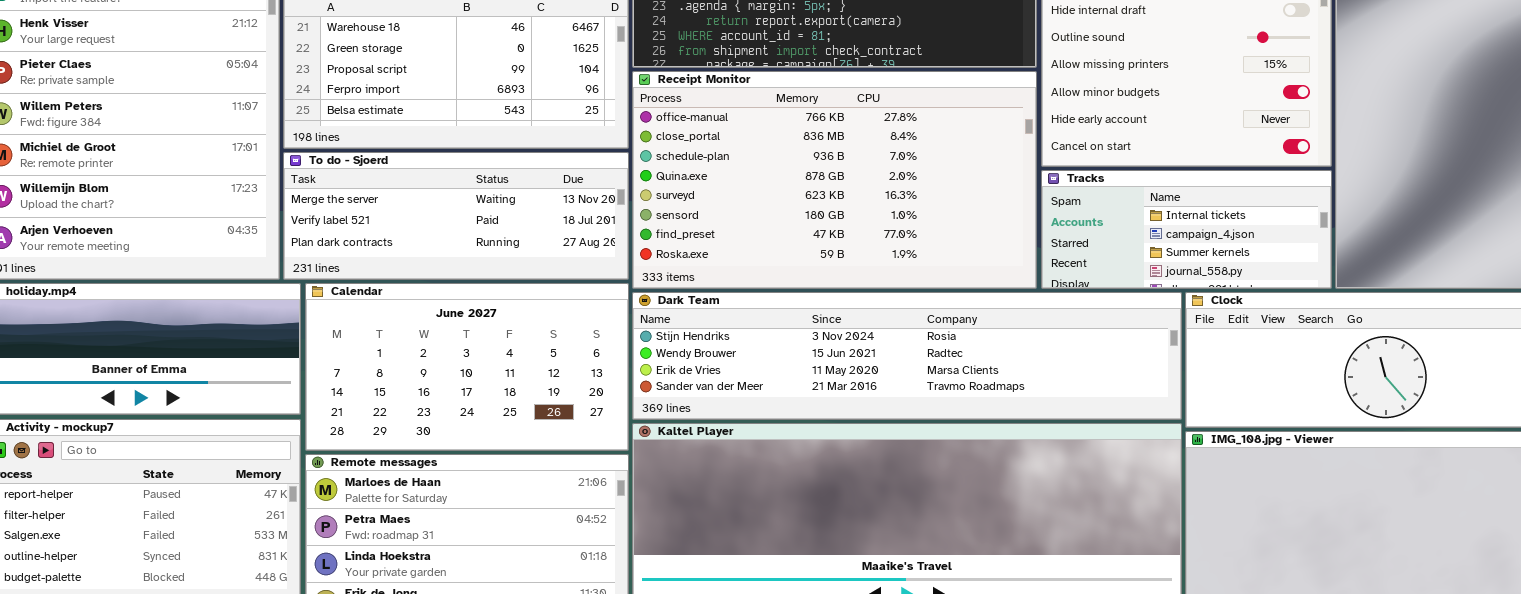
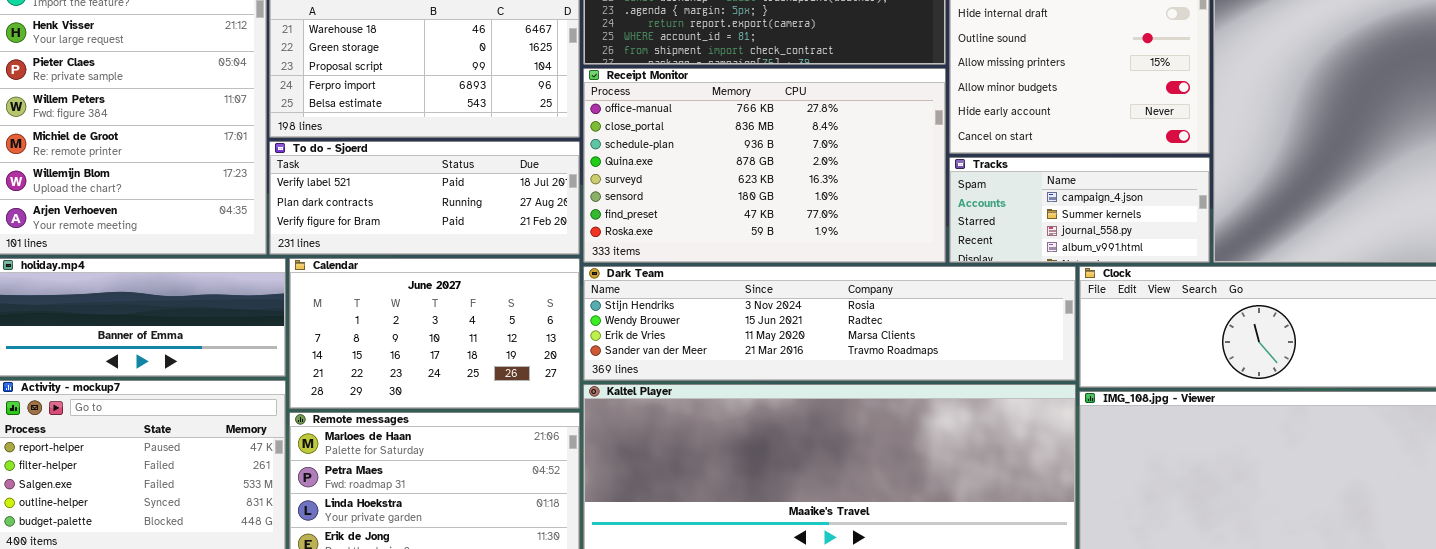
To do - Sjoerd: [283,152,629,280] -> [269,141,580,255], scrolled down 1 row
Tracks: [1041,170,1332,289] -> [949,157,1210,263], scrolled down 1 row

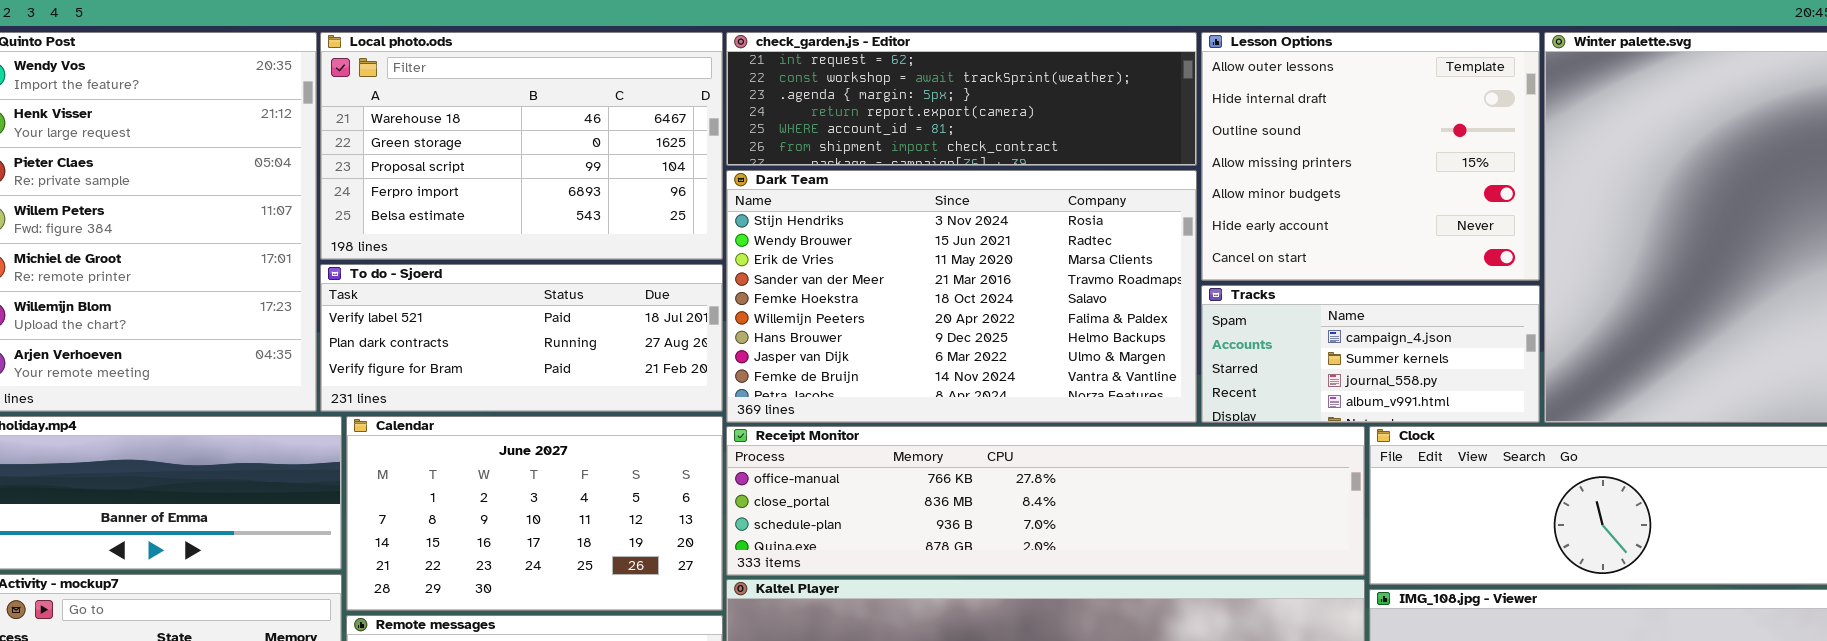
Receipt Monitor: [583,68,946,263] -> [726,426,1365,576], moved, resized
Dark Team: [583,266,1076,381] -> [726,170,1197,423], moved, resized

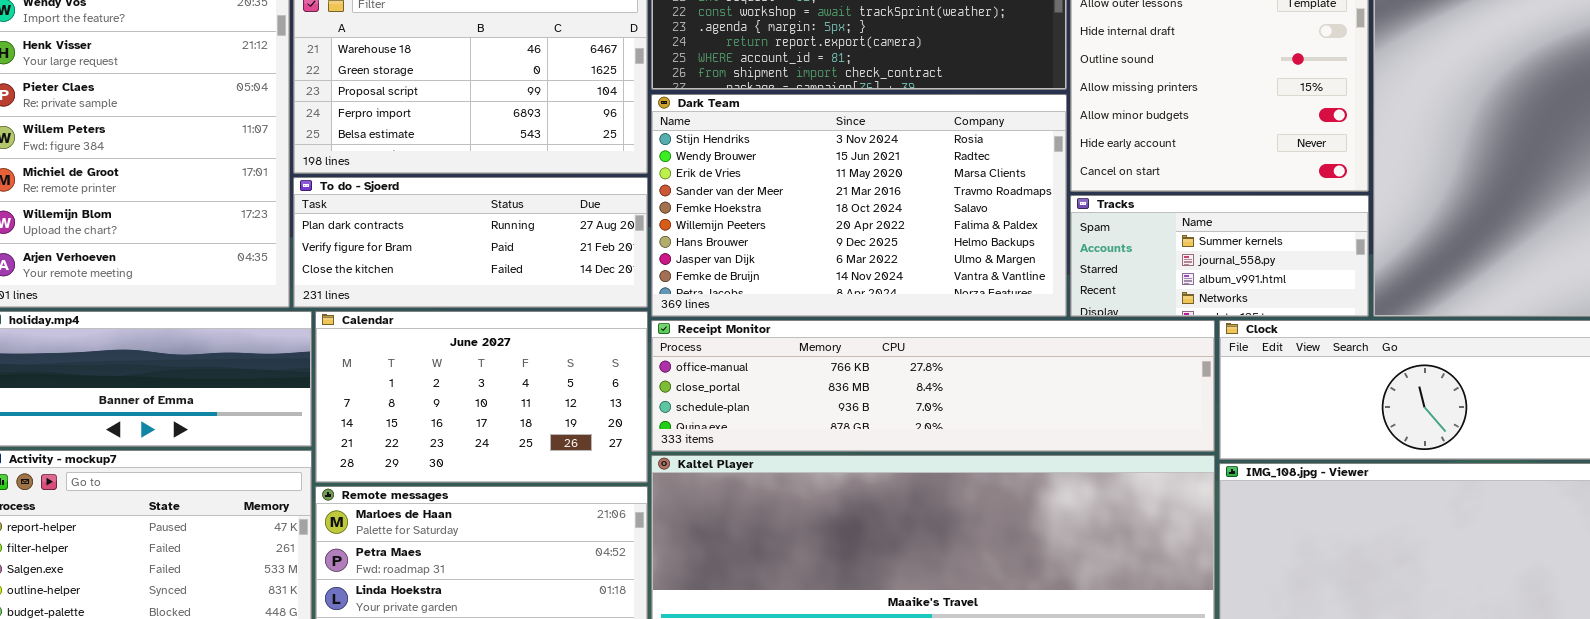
To do - Sjoerd: [320,264,723,412] -> [293,177,648,308], scrolled down 1 row
Tracks: [1201,285,1540,423] -> [1070,195,1369,317], scrolled down 1 row

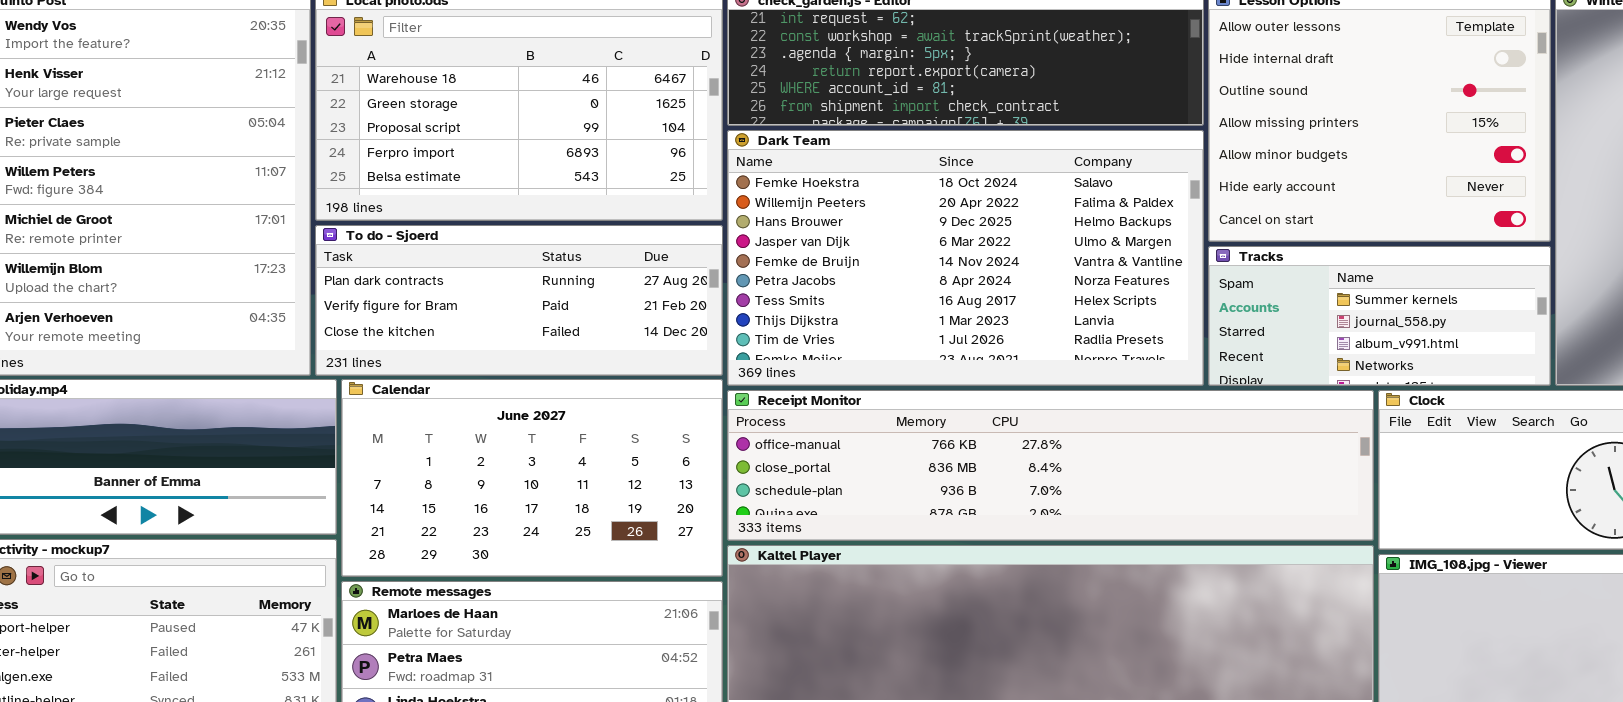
Dark Team: [651,94,1067,317] -> [727,130,1204,386], scrolled down 4 rows

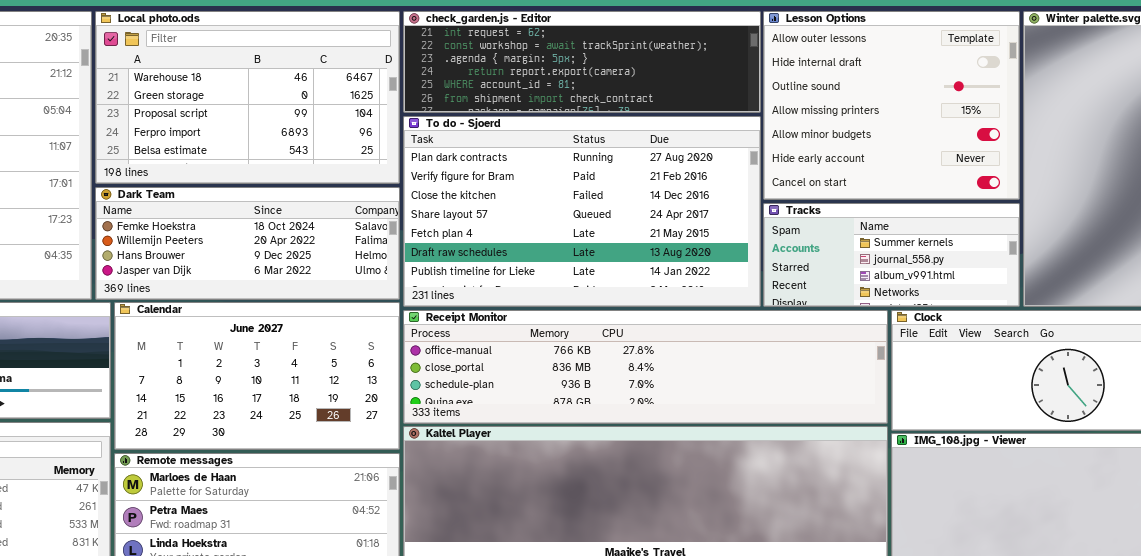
Dark Team: [727,130,1204,386] -> [95,187,400,300], moved, resized
To do - Sjoerd: [315,225,723,376] -> [403,116,761,307], moved, resized

